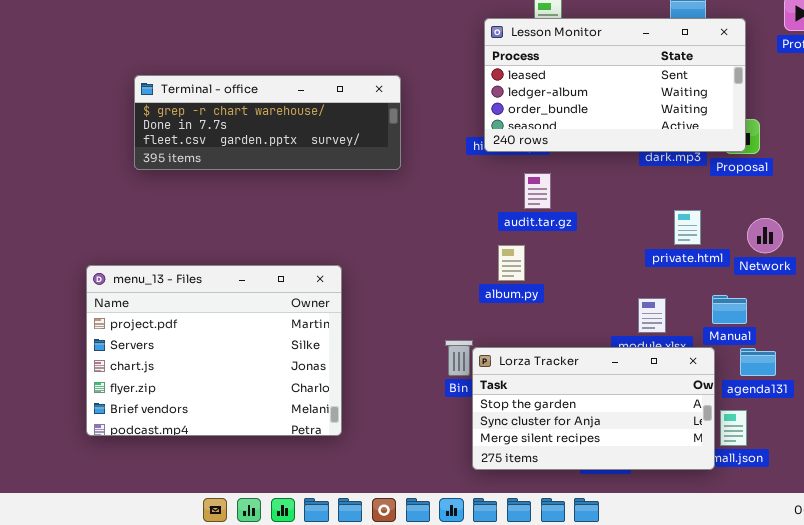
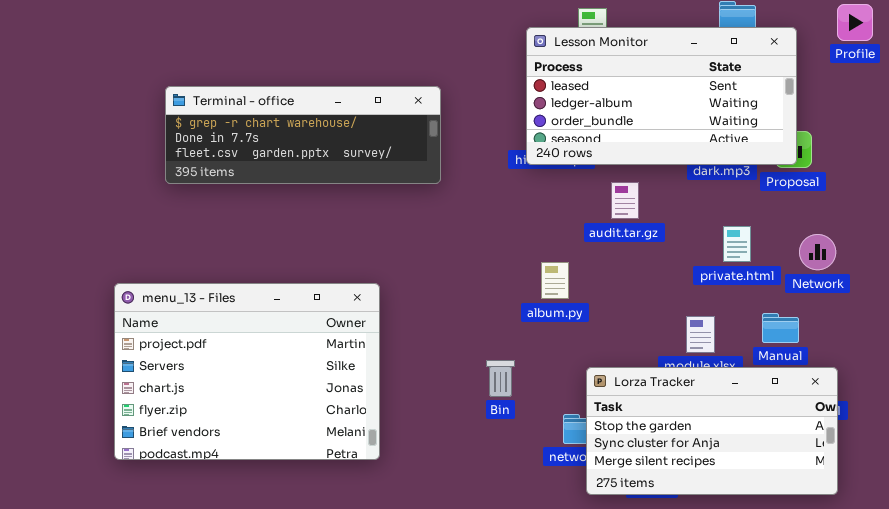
audit.tar.gz: [524,173,551,209] -> [611,182,639,219], moved
Lorza Tracker: [472,347,715,470] -> [586,367,838,495], moved

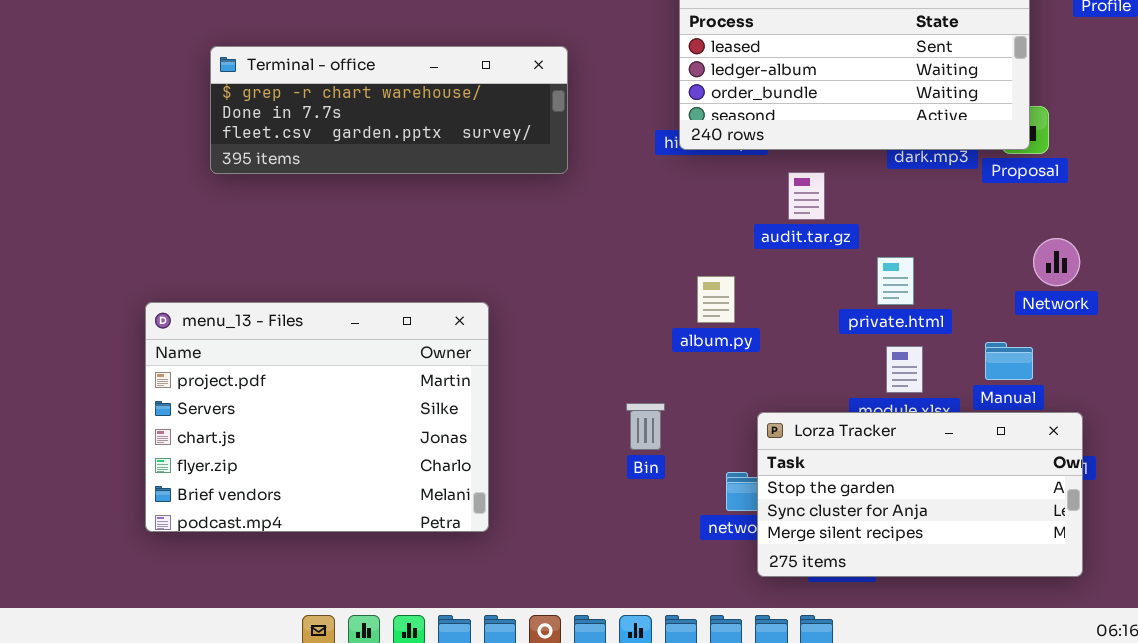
private.html: [723,226,751,262] -> [877,257,914,305], moved

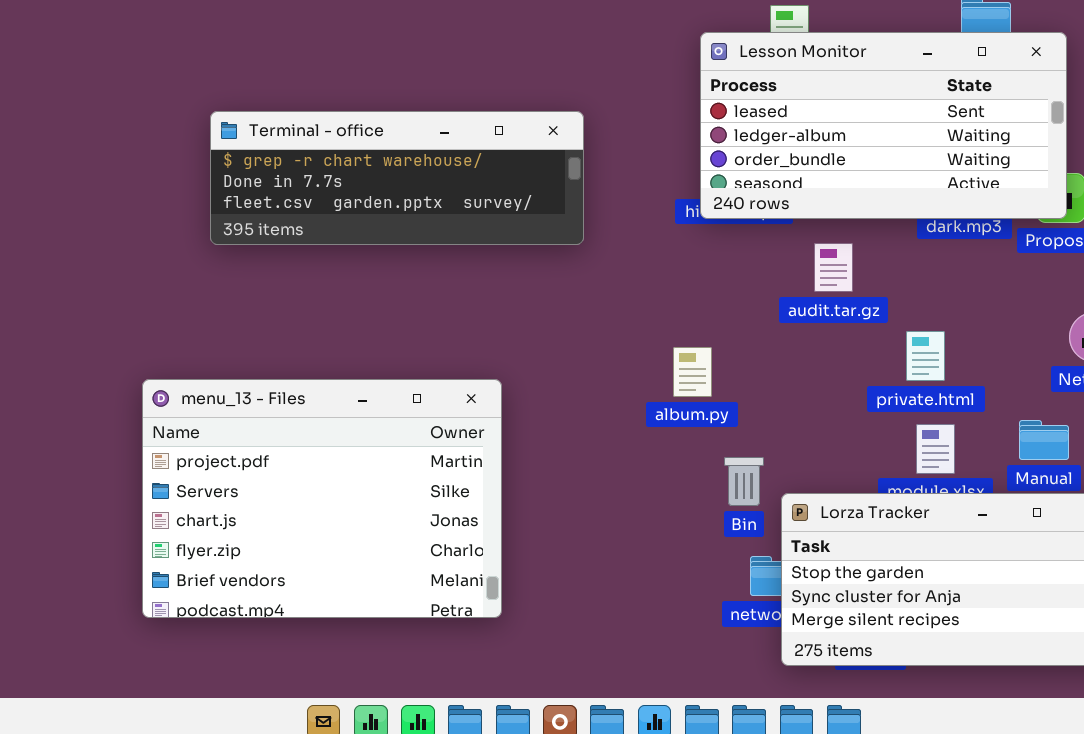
album.py: [697,276,735,323] -> [673,347,712,397], moved
Bin: [626,403,665,450] -> [724,457,764,506], moved

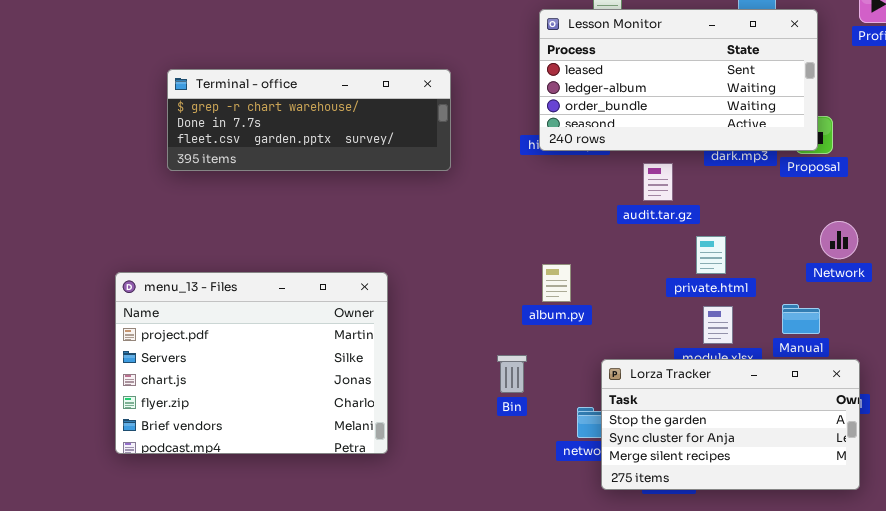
audit.tar.gz: [814,243,853,292] -> [643,163,673,201], moved
album.py: [673,347,712,397] -> [542,264,571,302], moved
Bin: [724,457,764,506] -> [497,355,527,393], moved

